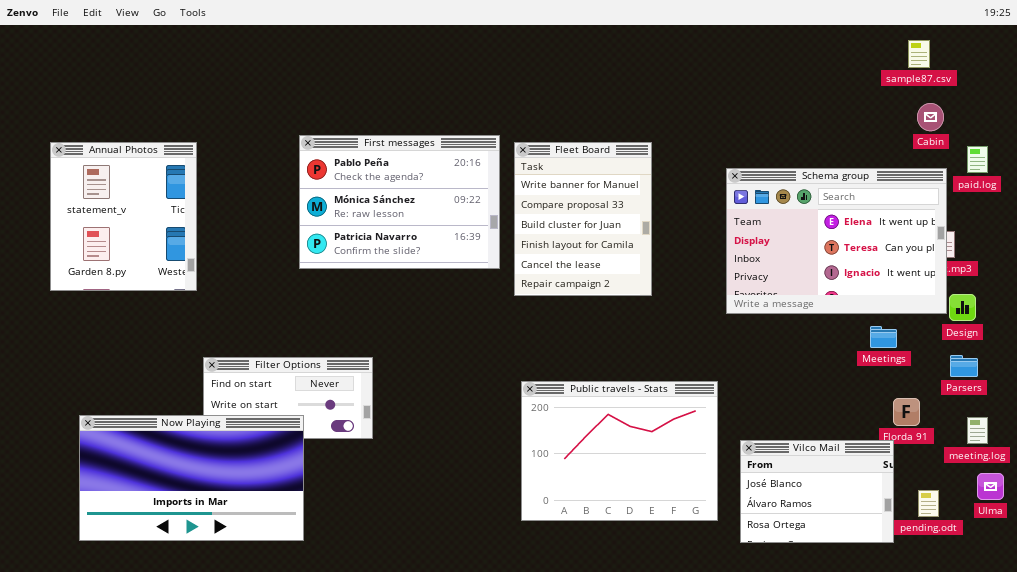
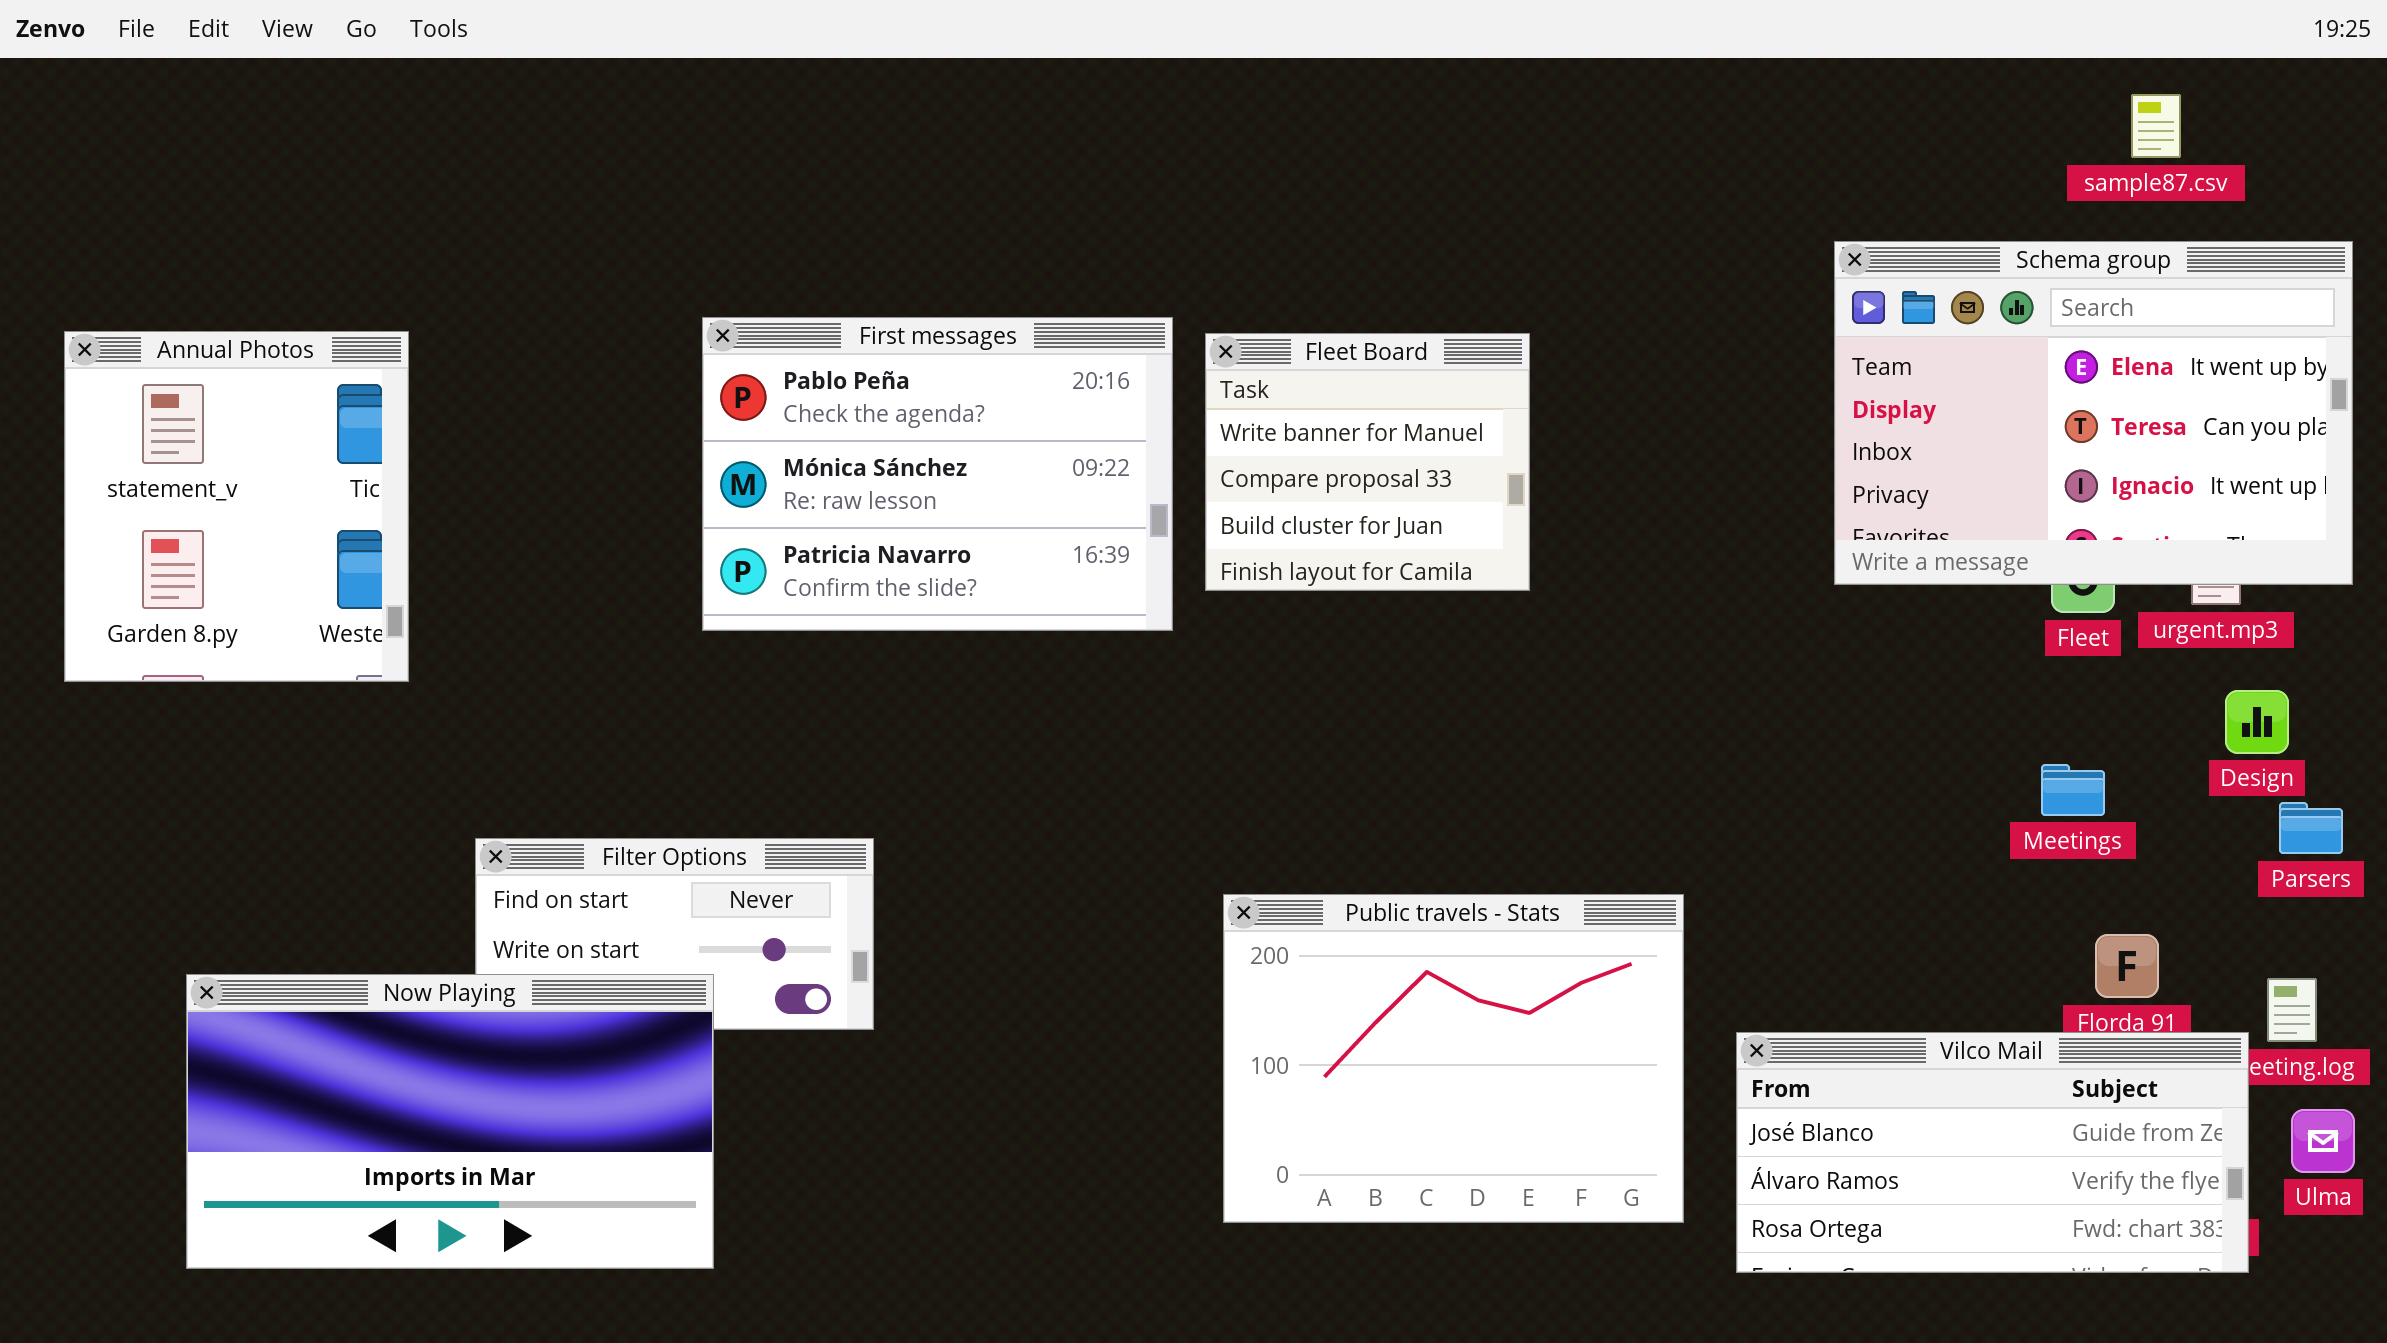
Annual Photos: [50,142,197,291] -> [64,331,409,682], moved
Fleet Board: [514,142,652,296] -> [1205,333,1530,591], resized
Schema group: [726,168,947,314] -> [1834,241,2353,585], moved
Parsers: [950,355,978,377] -> [2279,802,2343,854], moved
Vilco Mail: [740,440,894,543] -> [1736,1032,2249,1273], resized

